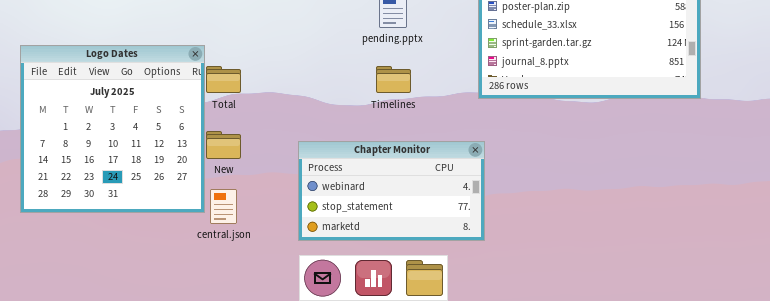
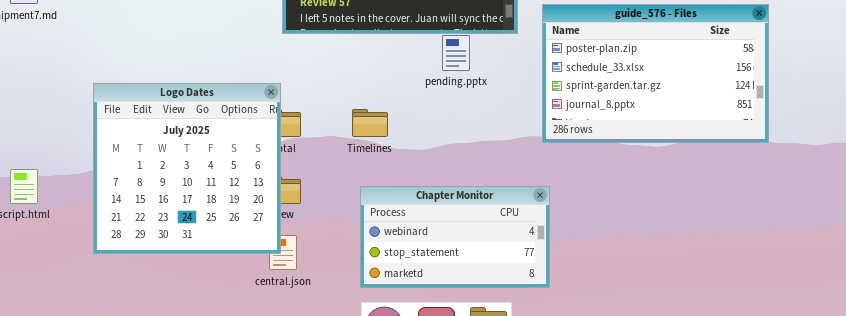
Logo Dates: [20,45,205,213] -> [93,83,281,254], moved
Timelines: [376,66,411,93] -> [352,109,388,137], moved

